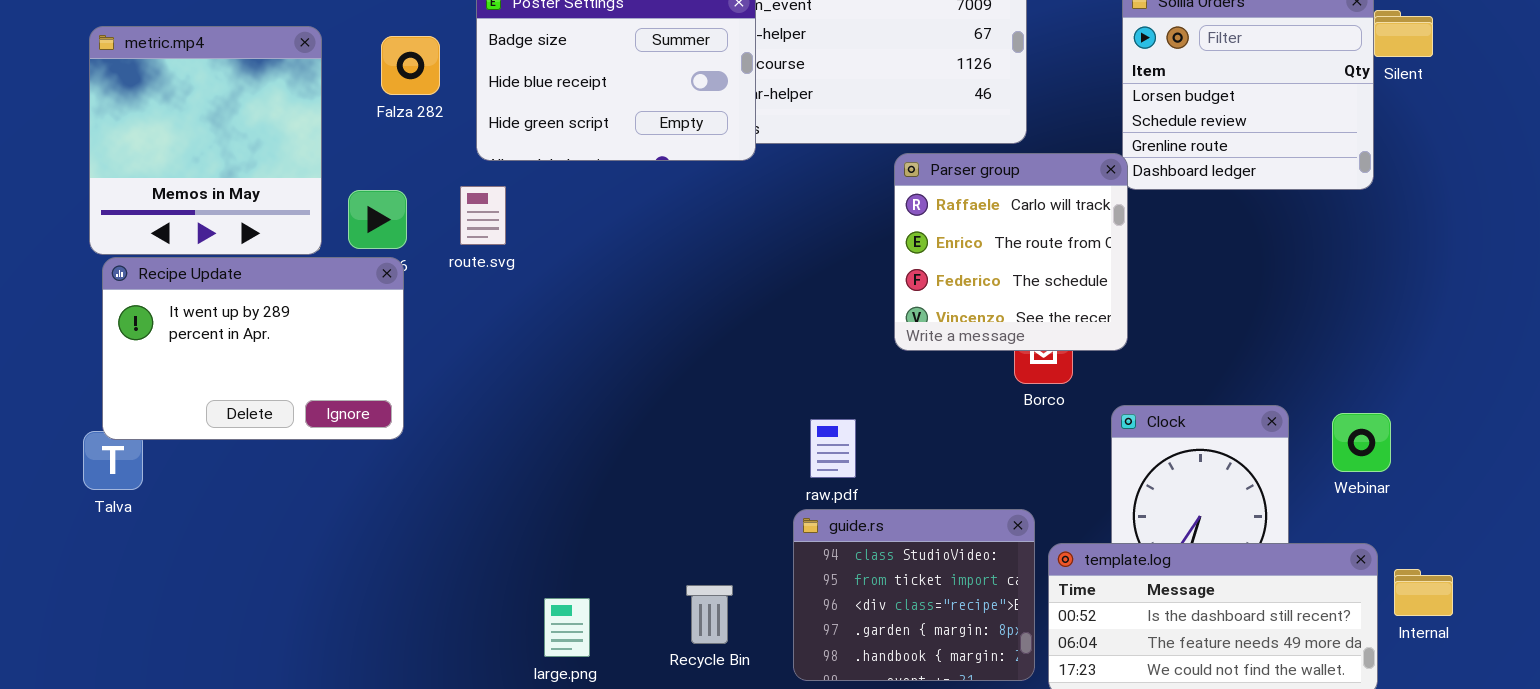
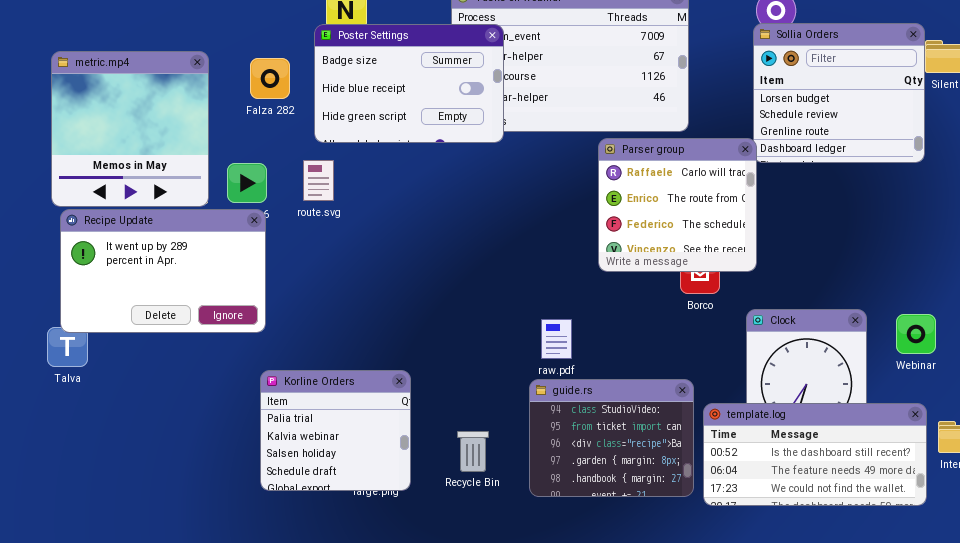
Korline Orders: none -> [260,370,411,491], opened

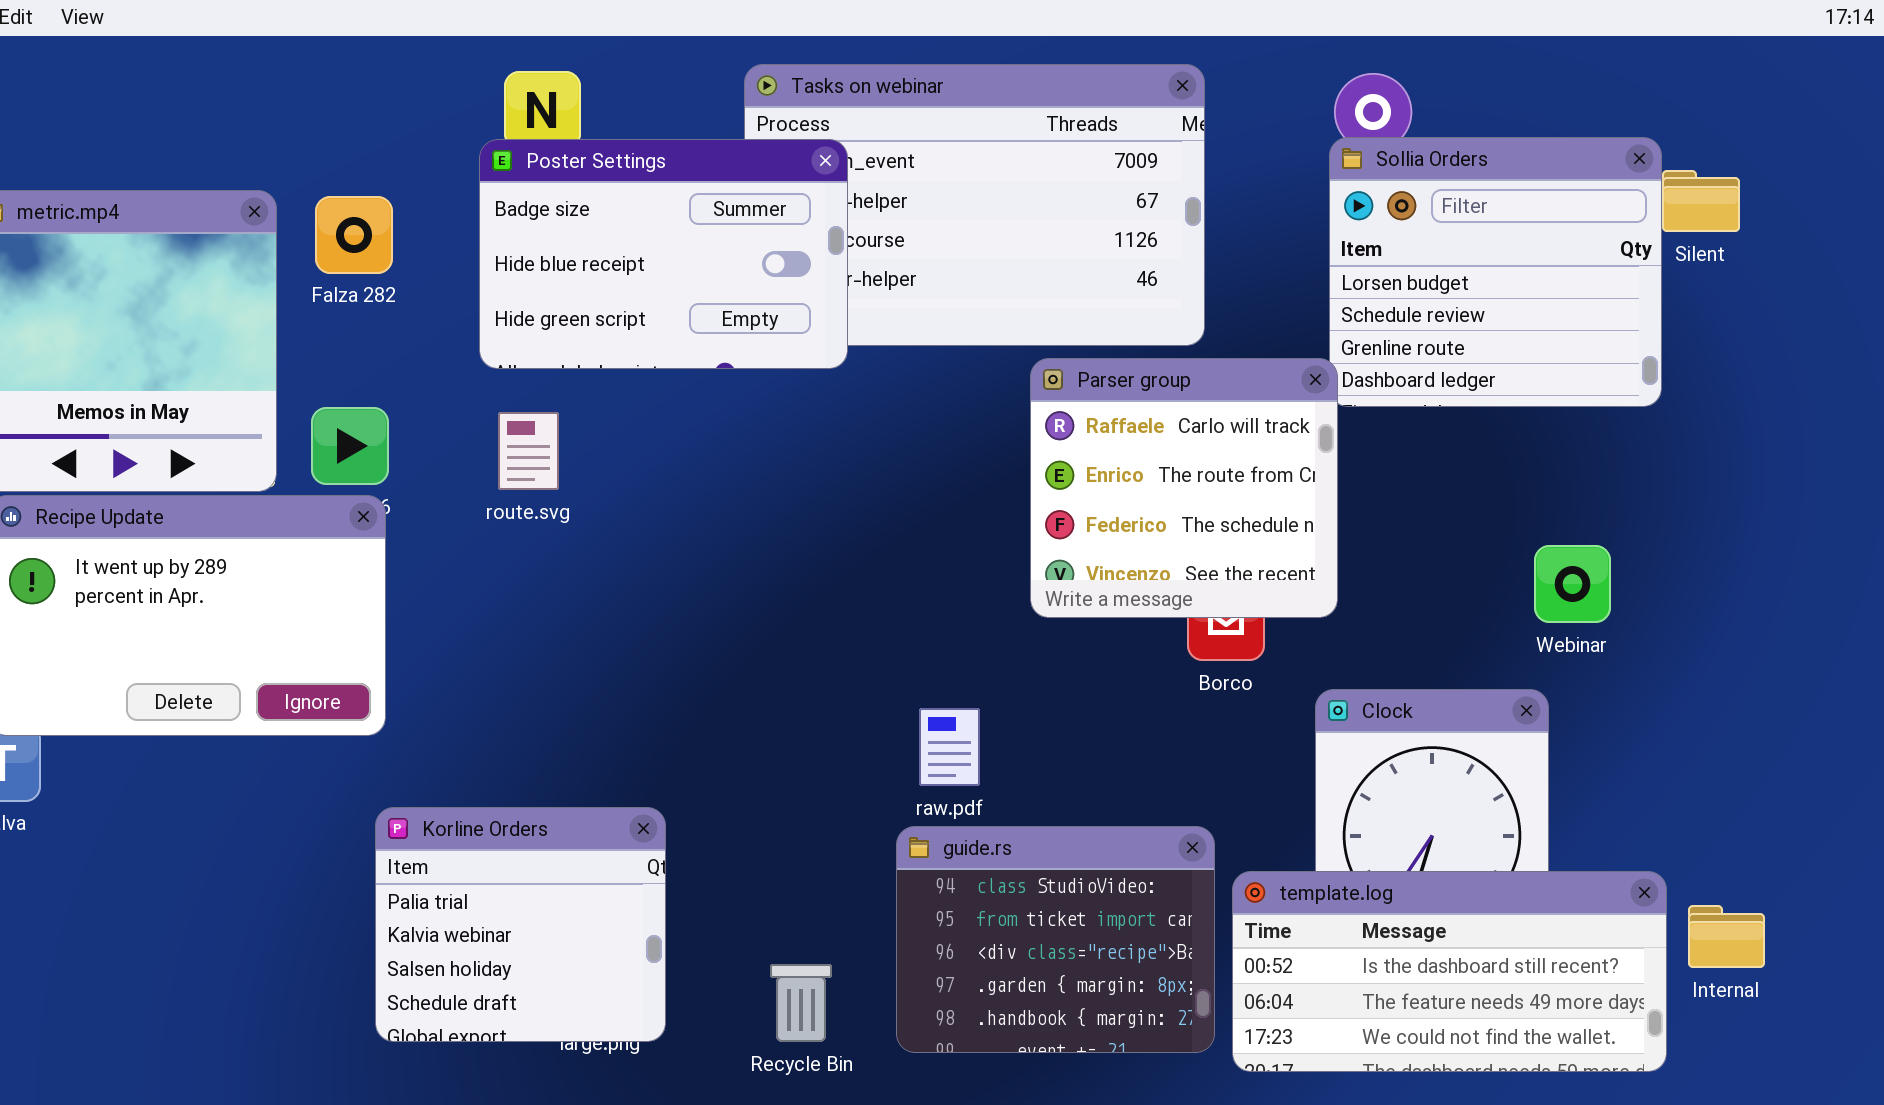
Falza 282: [250,58,290,99] -> [315,196,393,274], moved
route.svg: [303,160,334,201] -> [498,412,559,490], moved
Webinar: [896,314,936,354] -> [1534,545,1611,623], moved
Recycle Bin: [457,431,489,472] -> [770,964,832,1042], moved

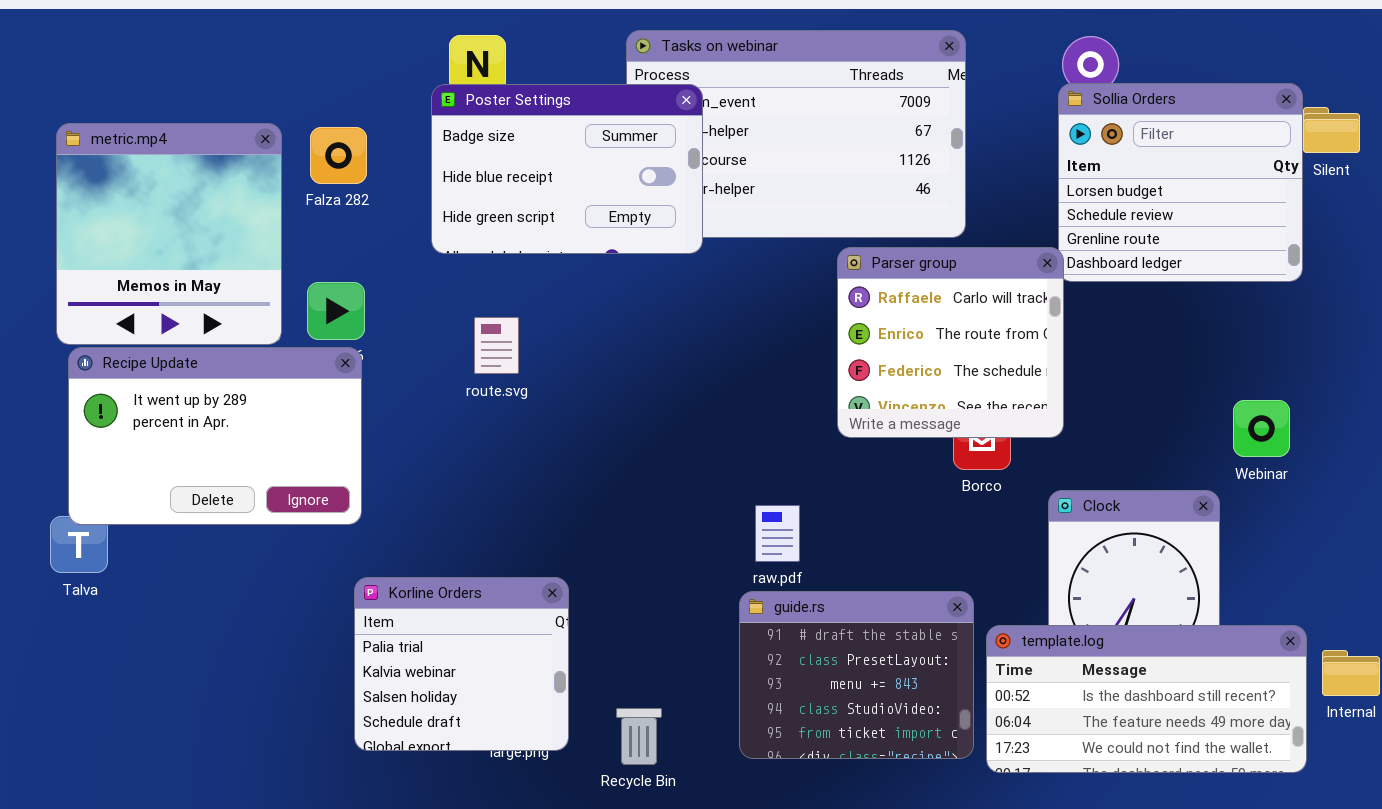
route.svg: [498,412,559,490] -> [474,317,519,374], moved
Webinar: [1534,545,1611,623] -> [1233,400,1290,457], moved
guide.rs: [896,826,1215,1053] -> [739,591,974,759], scrolled up 3 rows
Recycle Bin: [770,964,832,1042] -> [616,708,662,765], moved

